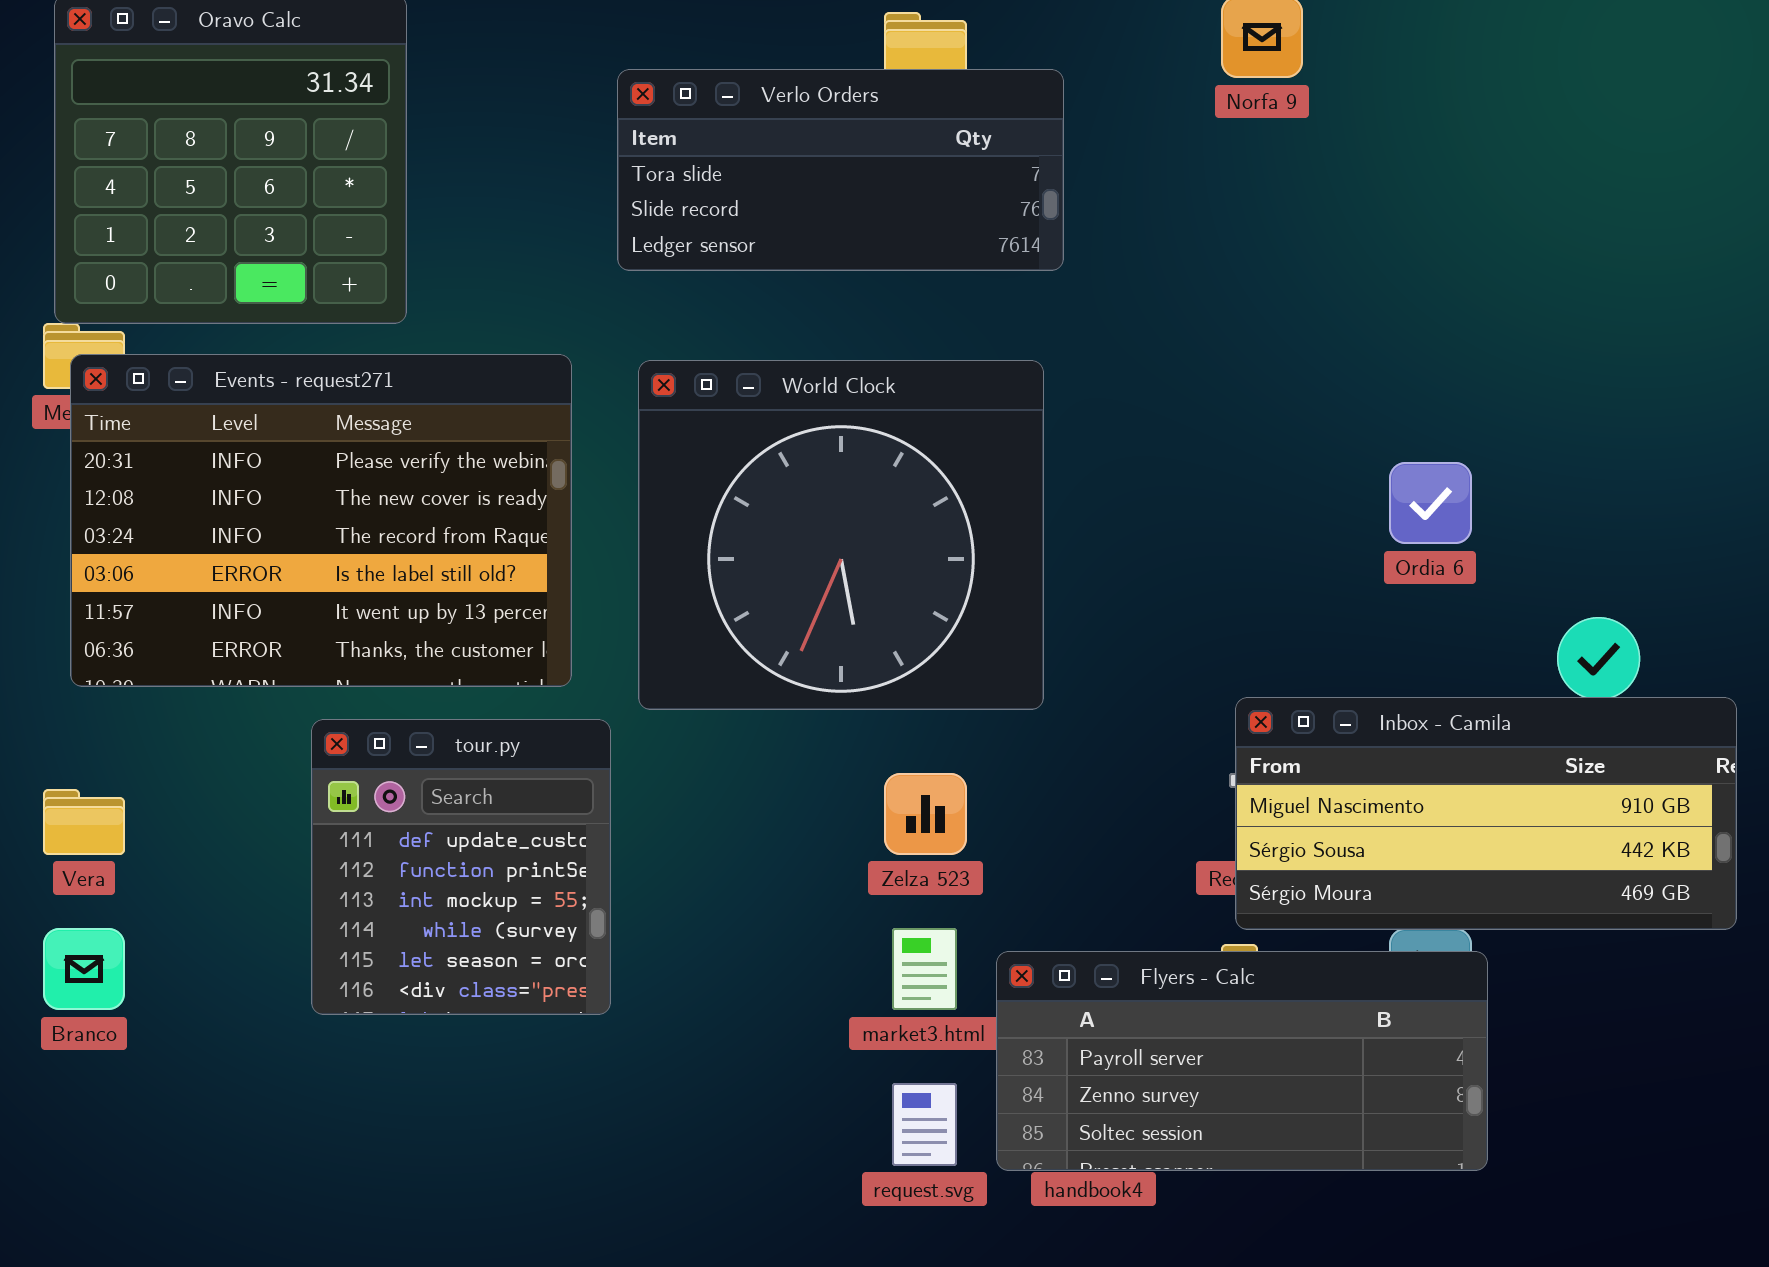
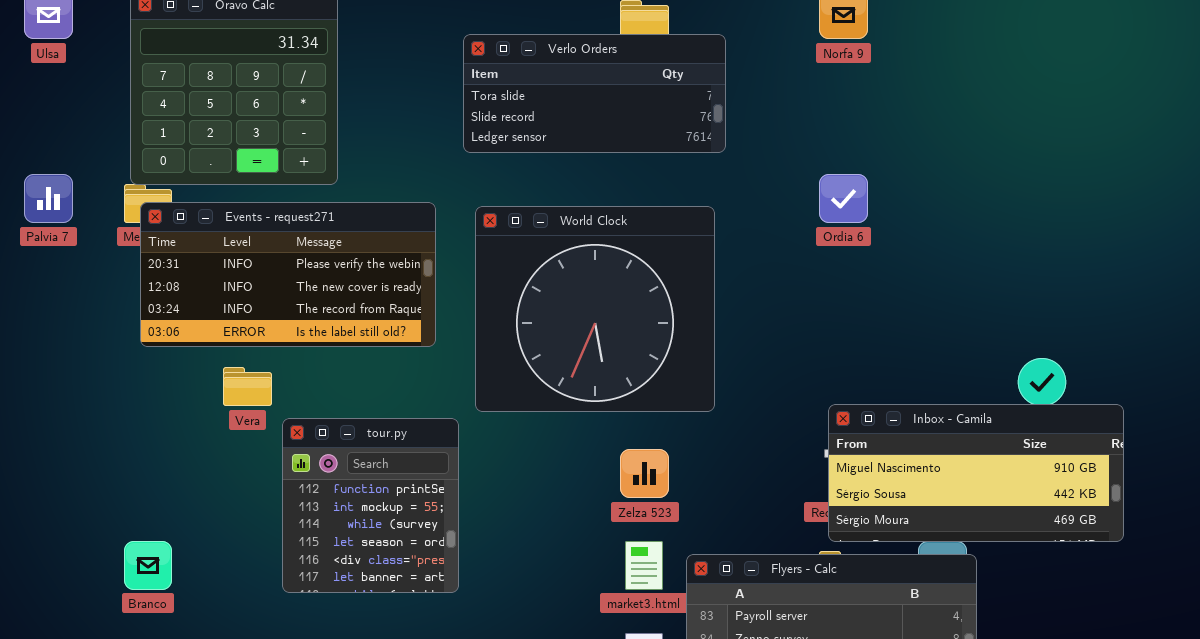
Events - request271: [70,354,572,687] -> [140,202,436,347], resized
Ordia 6: [1389,462,1472,544] -> [819,174,868,223], moved
tour.py: [311,719,611,1015] -> [282,418,459,593], scrolled down 1 row
Vera: [43,789,125,855] -> [223,367,272,406], moved

